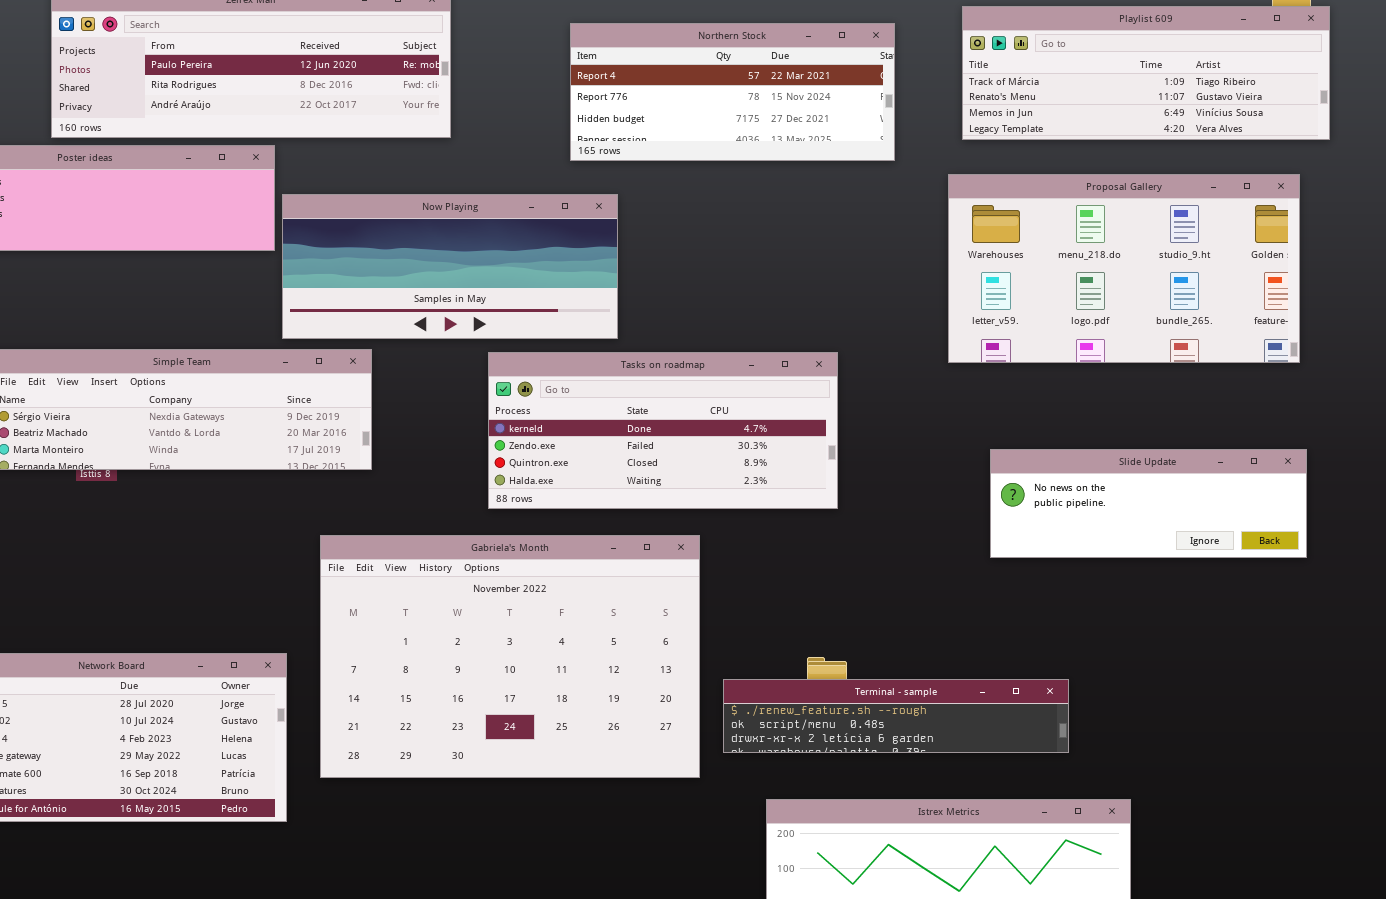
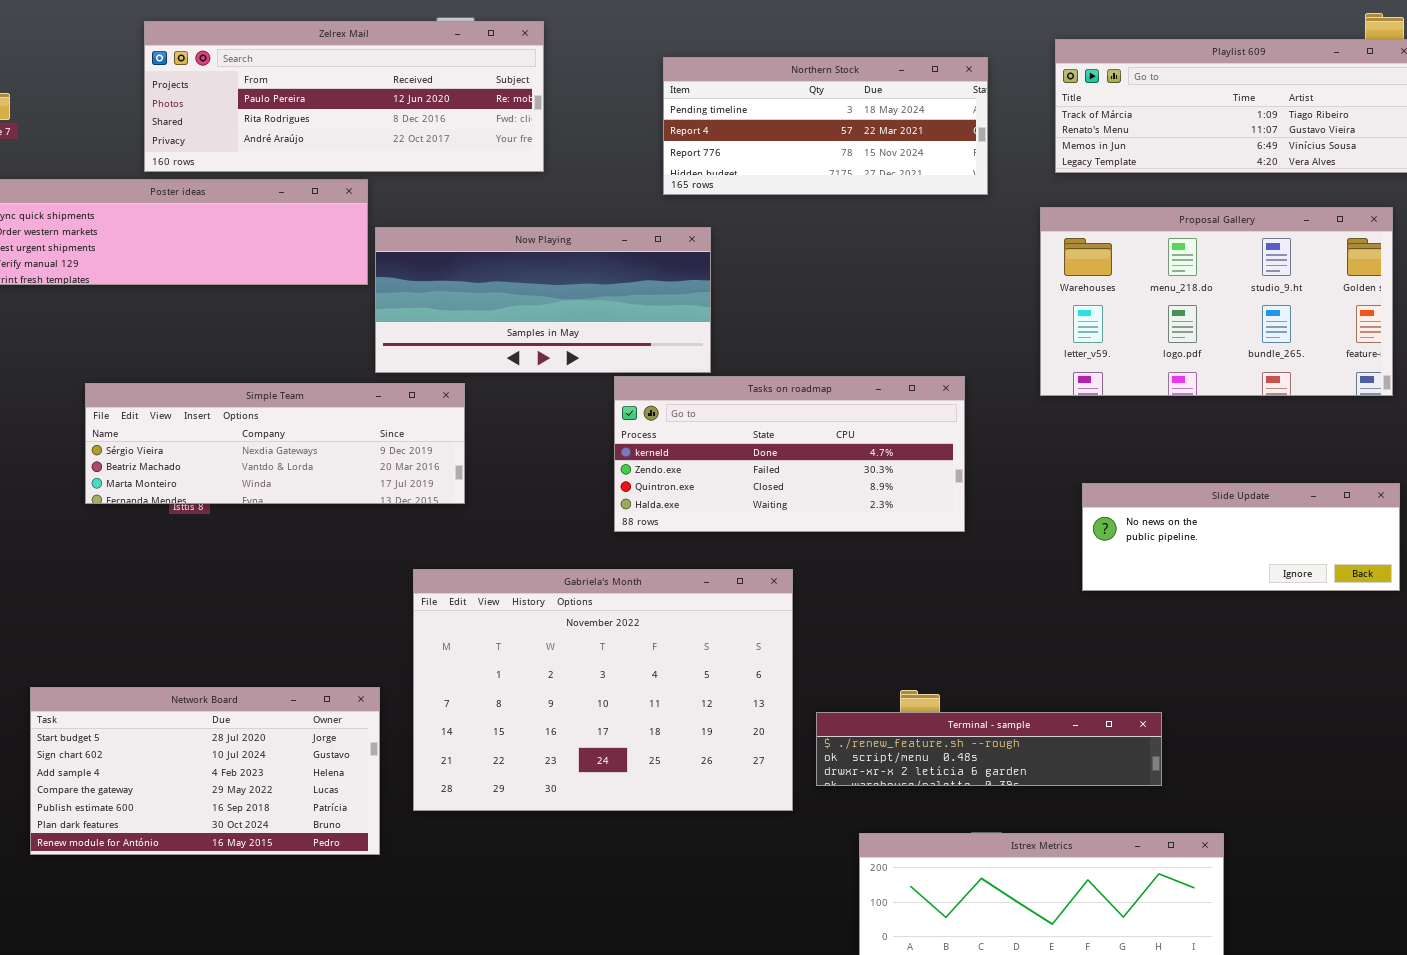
Northern Stock: [570,23,895,161] -> [663,57,988,195], scrolled up 1 row
Tasks on roadmap: [488,352,838,509] -> [614,376,965,532], moved

